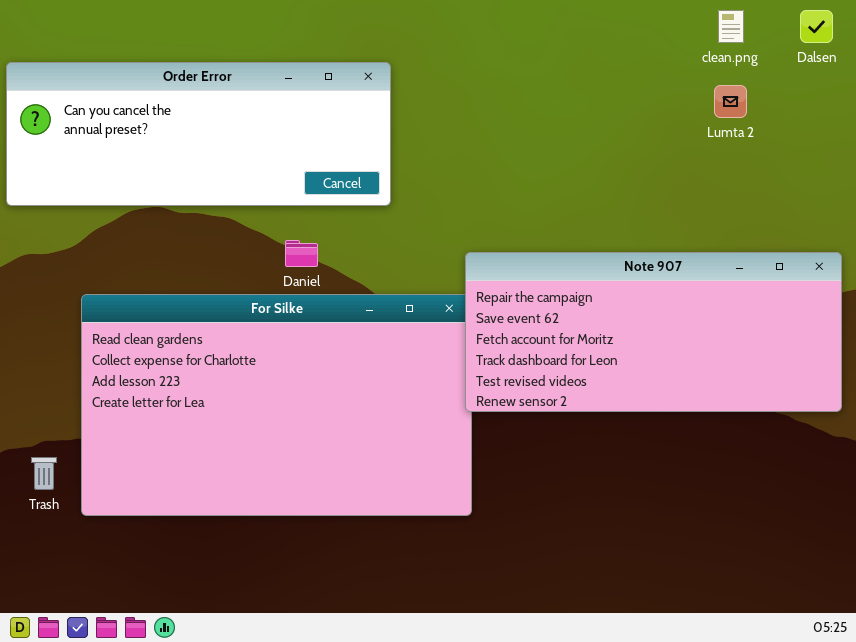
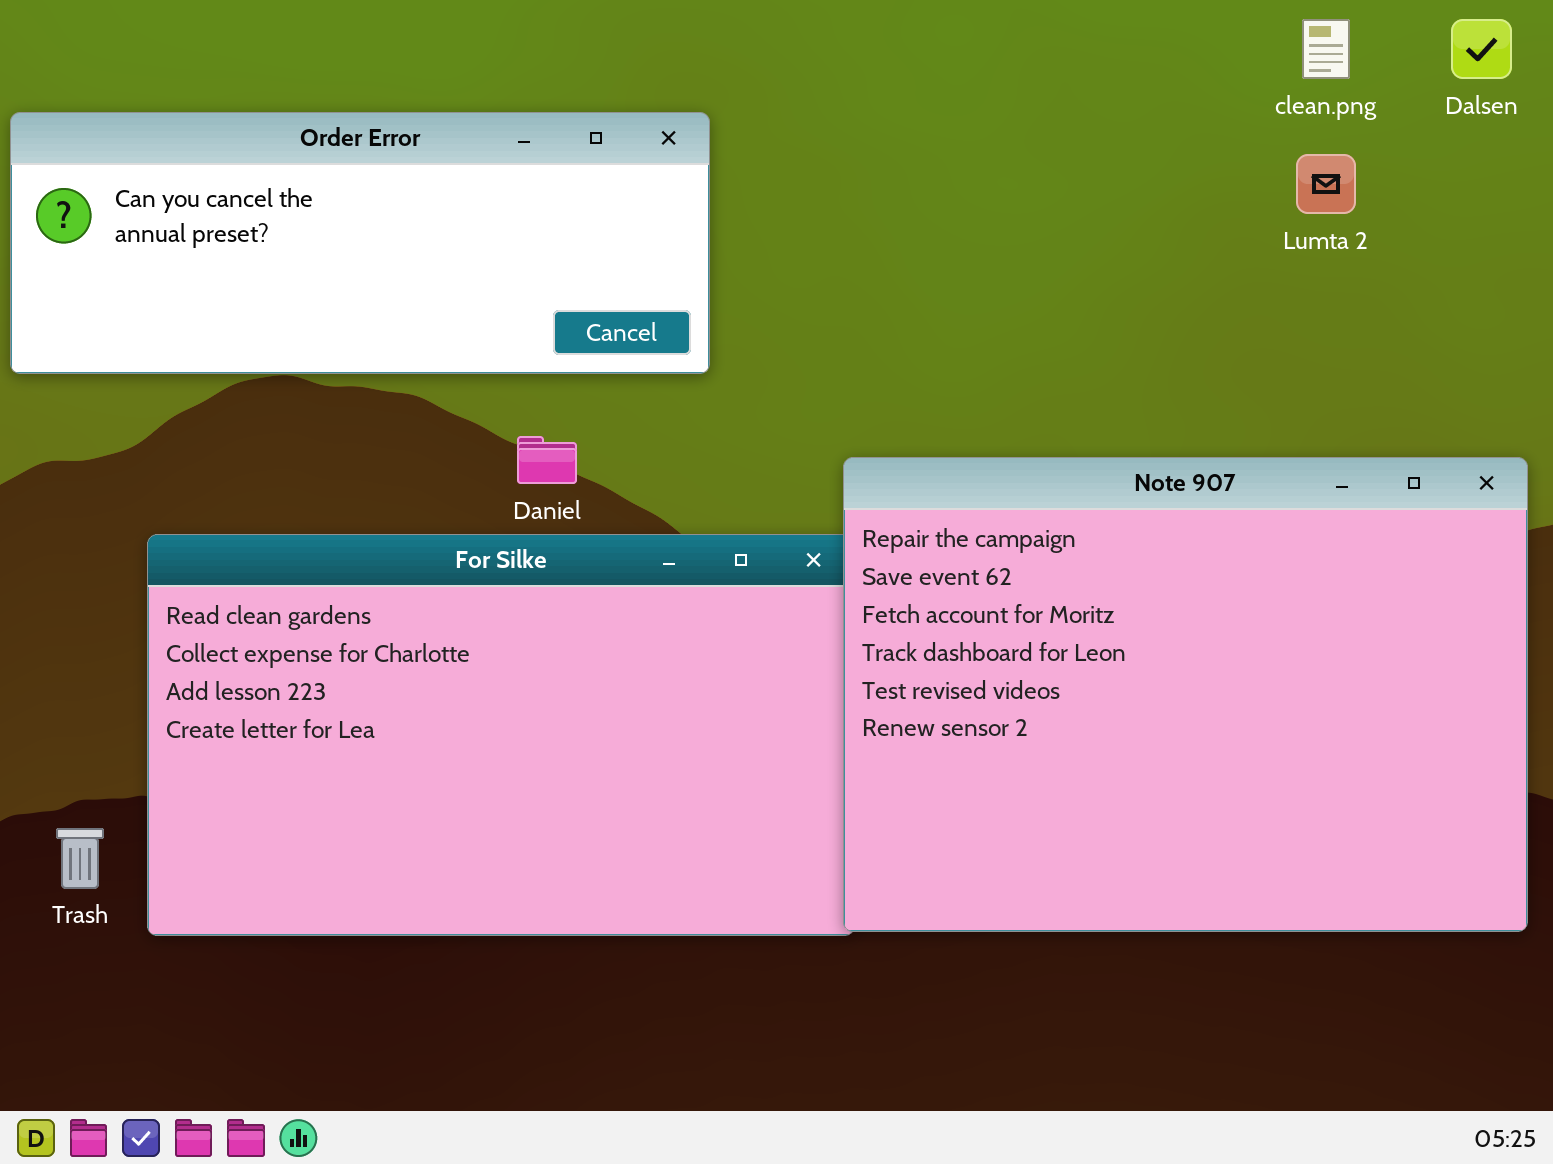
Note 907: [465,252,842,412] -> [843,457,1528,932], resized

